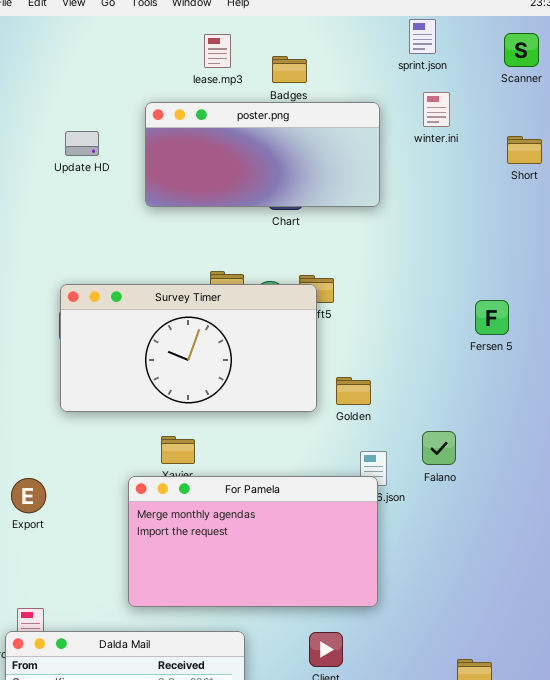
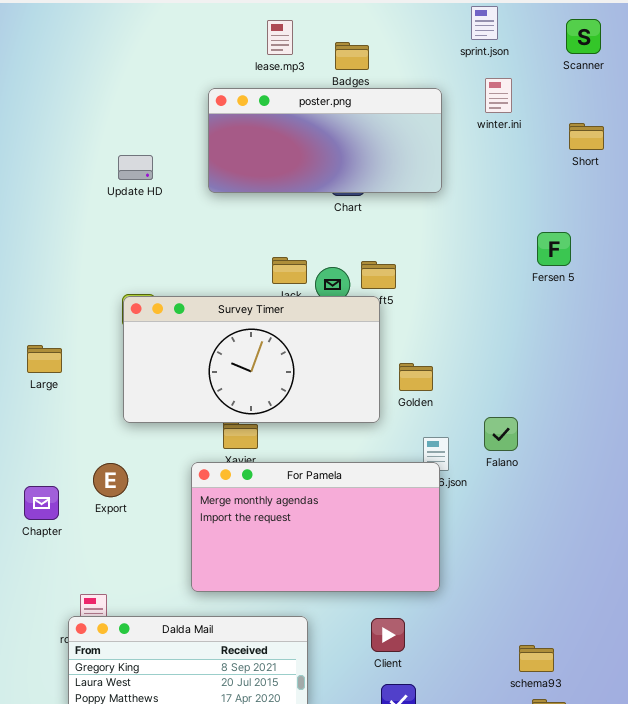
Update HD: [65,131,99,156] -> [118,155,153,180], moved
Survey Timer: [60,284,317,412] -> [123,296,380,423], moved
Fersen 5: [475,300,509,335] -> [537,232,571,266], moved
Export: [11,478,46,513] -> [93,463,128,497], moved

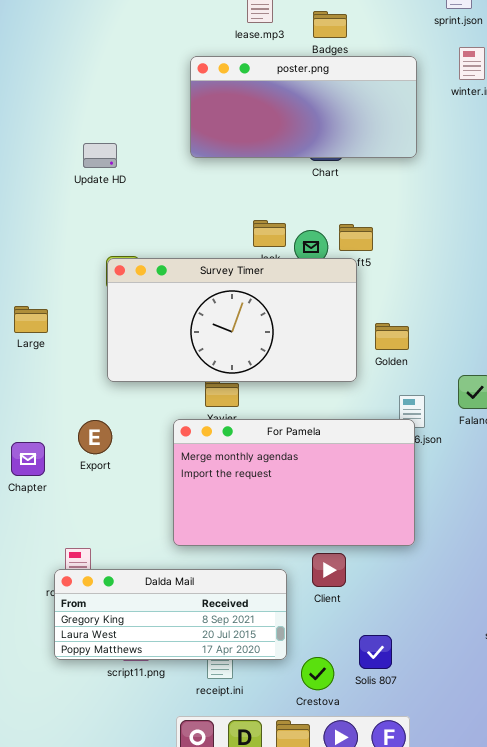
Update HD: [118,155,153,180] -> [83,143,117,168], moved
Client: [371,618,405,652] -> [312,553,346,587], moved

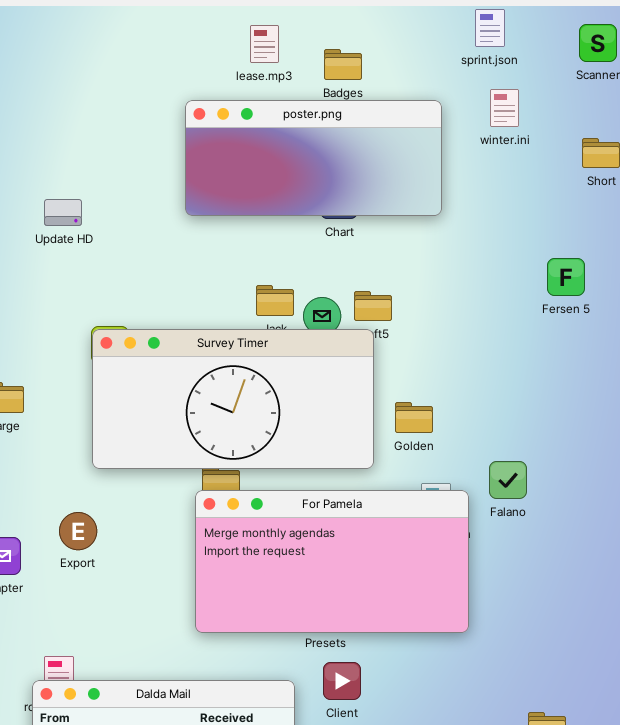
Update HD: [83,143,117,168] -> [44,199,82,226], moved
For Pamela: [173,419,415,546] -> [195,490,469,633], moved

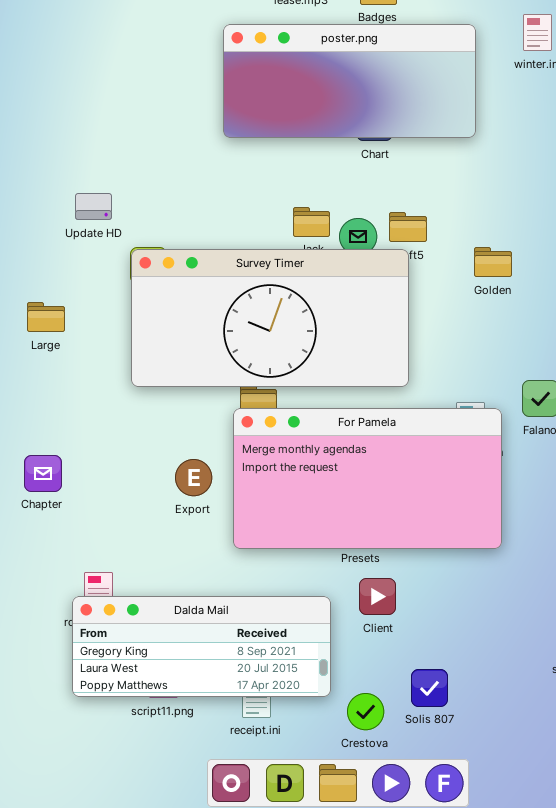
Update HD: [44,199,82,226] -> [75,193,112,220], moved
Golden: [395,402,433,433] -> [474,247,512,277], moved
Export: [59,512,97,550] -> [175,459,212,496], moved

